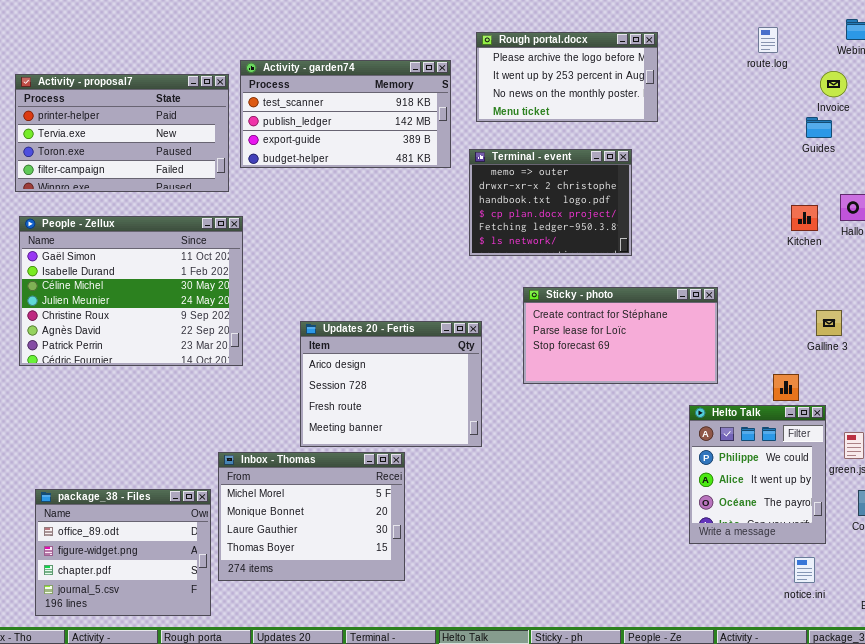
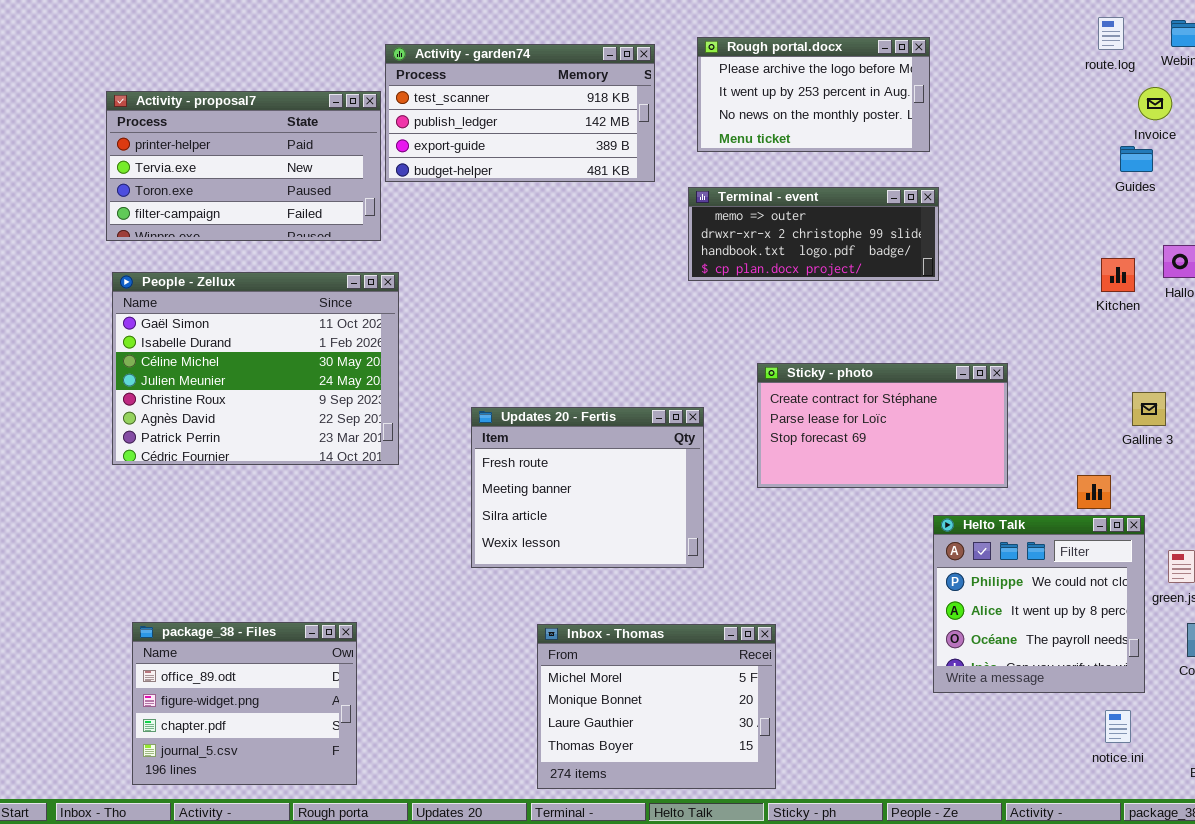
route.log: [758,27,778,53] -> [1098,17,1124,50], moved
Activity - garden74: [240,60,451,168] -> [385,44,655,182], moved
Terminal - event: [469,149,632,256] -> [688,187,939,281], resized
Updates 20 - Fertis: [300,321,482,447] -> [471,407,704,568], scrolled down 2 rows
Helto Talk: [689,405,826,544] -> [933,515,1145,693], resized
Inbox - Thomas: [218,452,405,581] -> [537,624,776,789], moved

